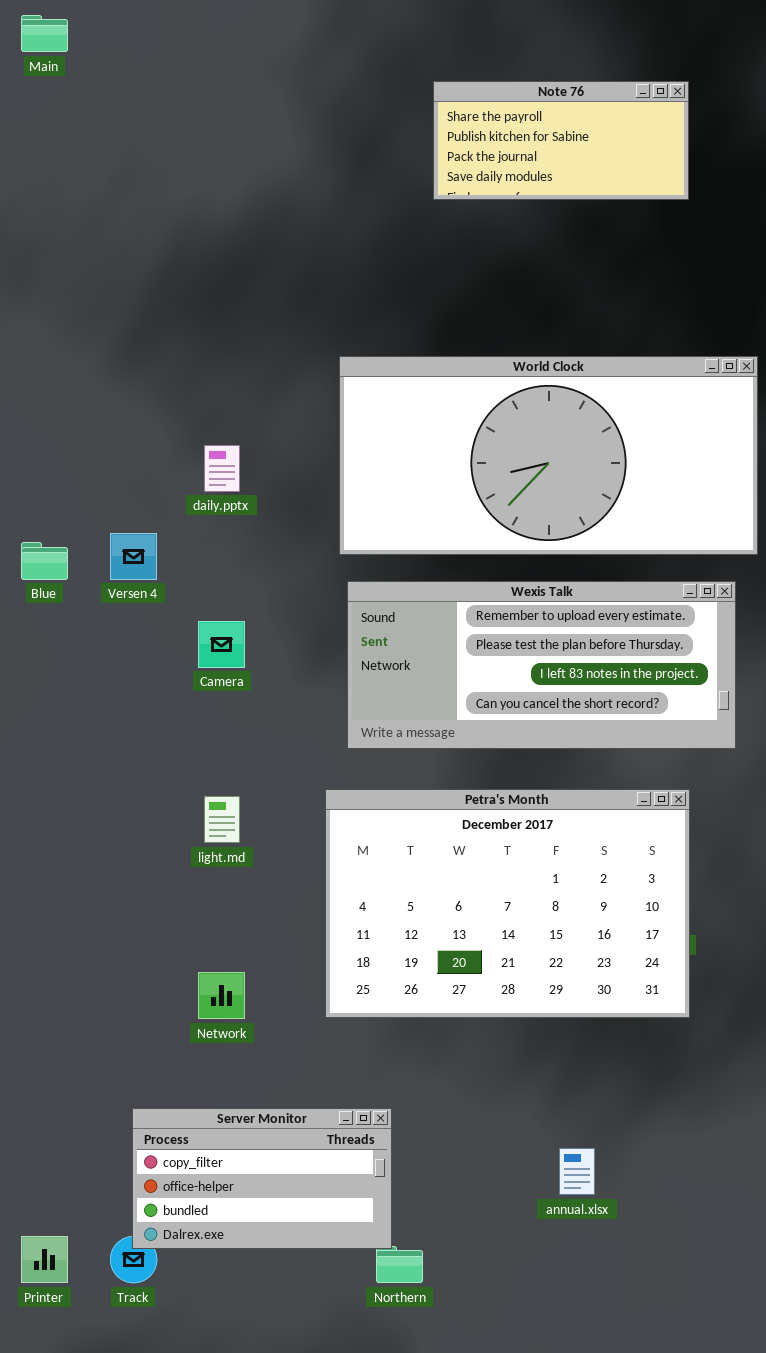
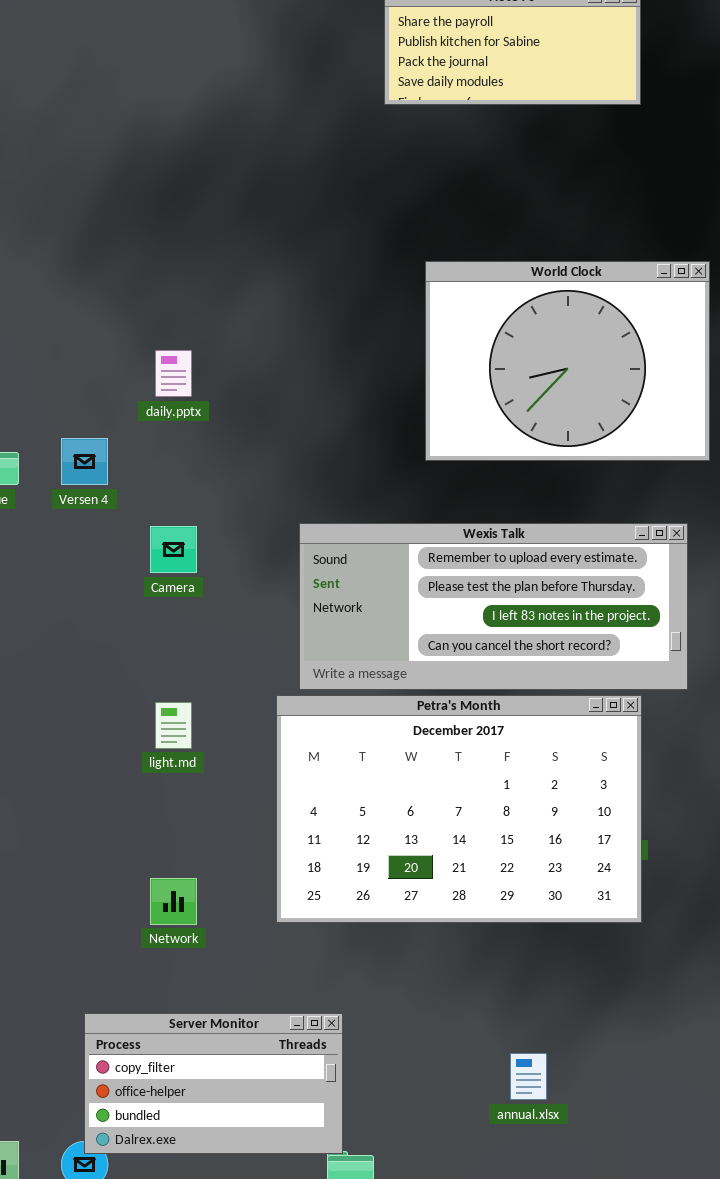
World Clock: [339,356,758,555] -> [425,261,710,461], resized
Wexis Talk: [347,581,736,749] -> [299,523,688,690], moved

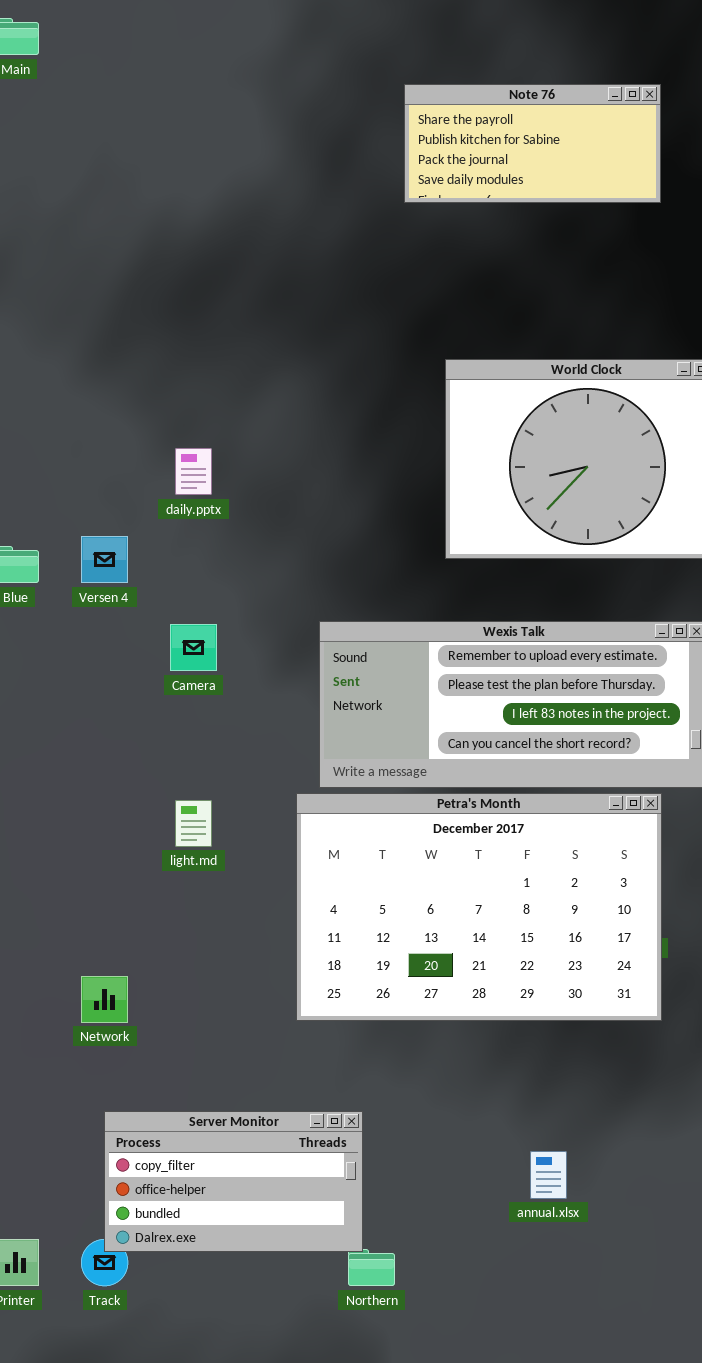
Network: [150,878,197,925] -> [81,976,128,1023], moved

